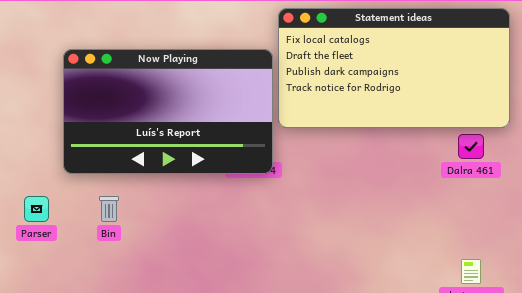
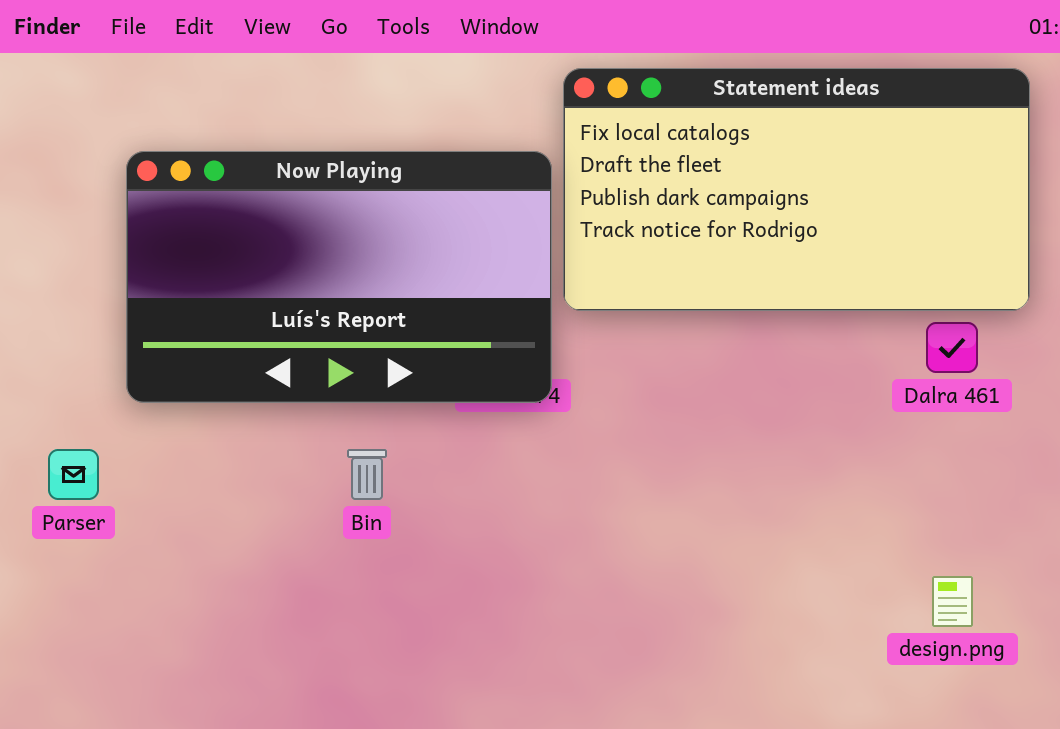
Bin: [99,196,119,222] -> [347,449,387,500], moved

